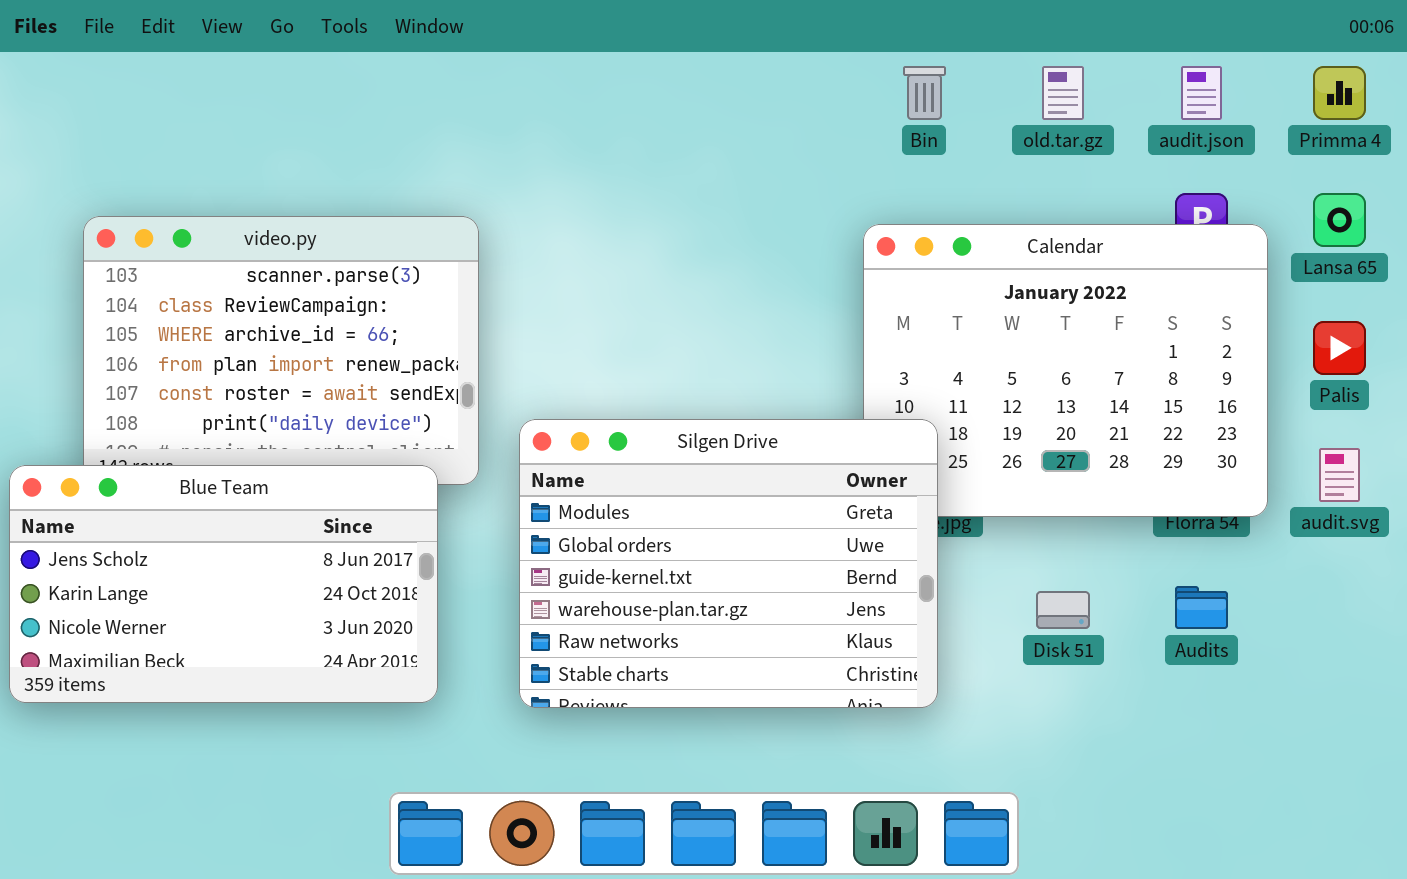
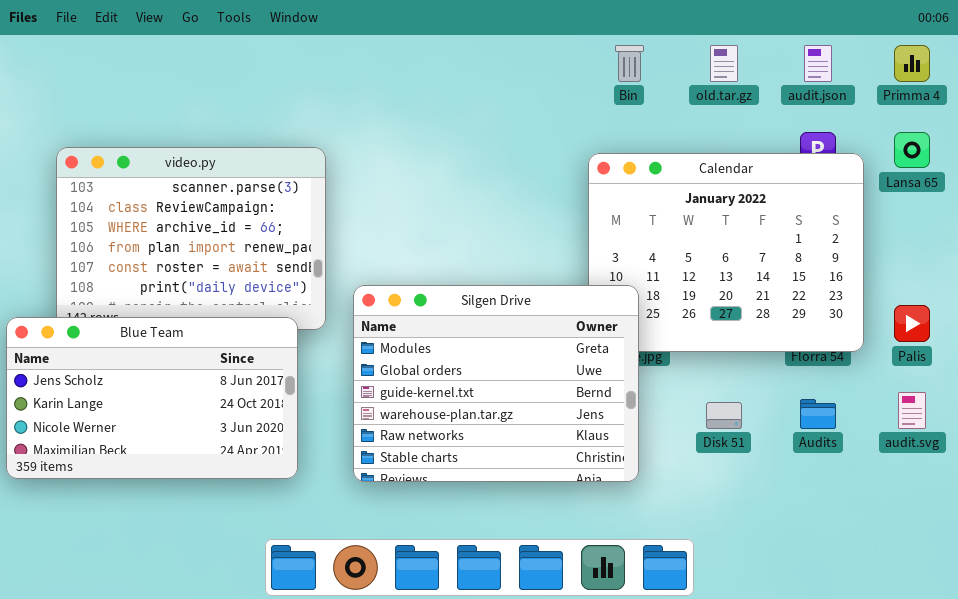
Palis: [1313,321,1366,375] -> [894,305,930,342], moved
audit.svg: [1319,448,1360,502] -> [898,392,926,429], moved

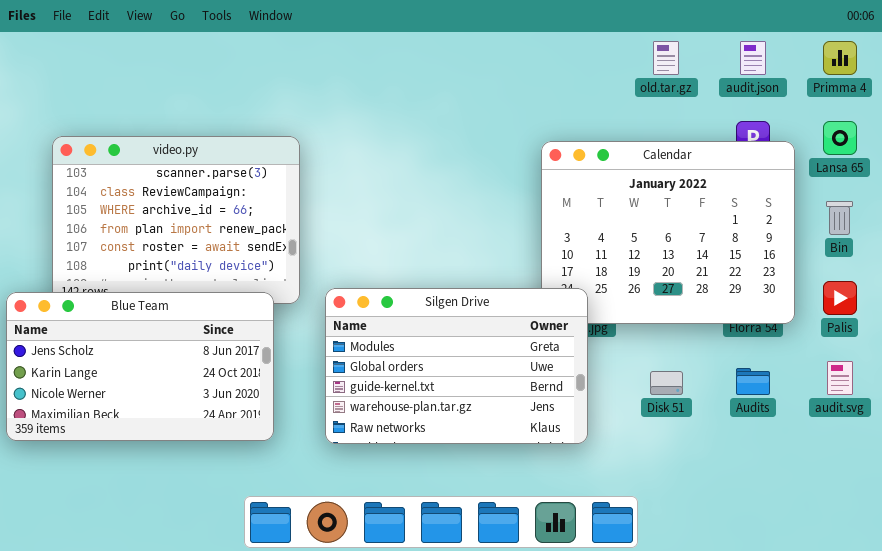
Bin: [615,45,644,82] -> [826,201,853,235], moved
Silgen Drive: [353,285,639,482] -> [325,288,588,444], resized

